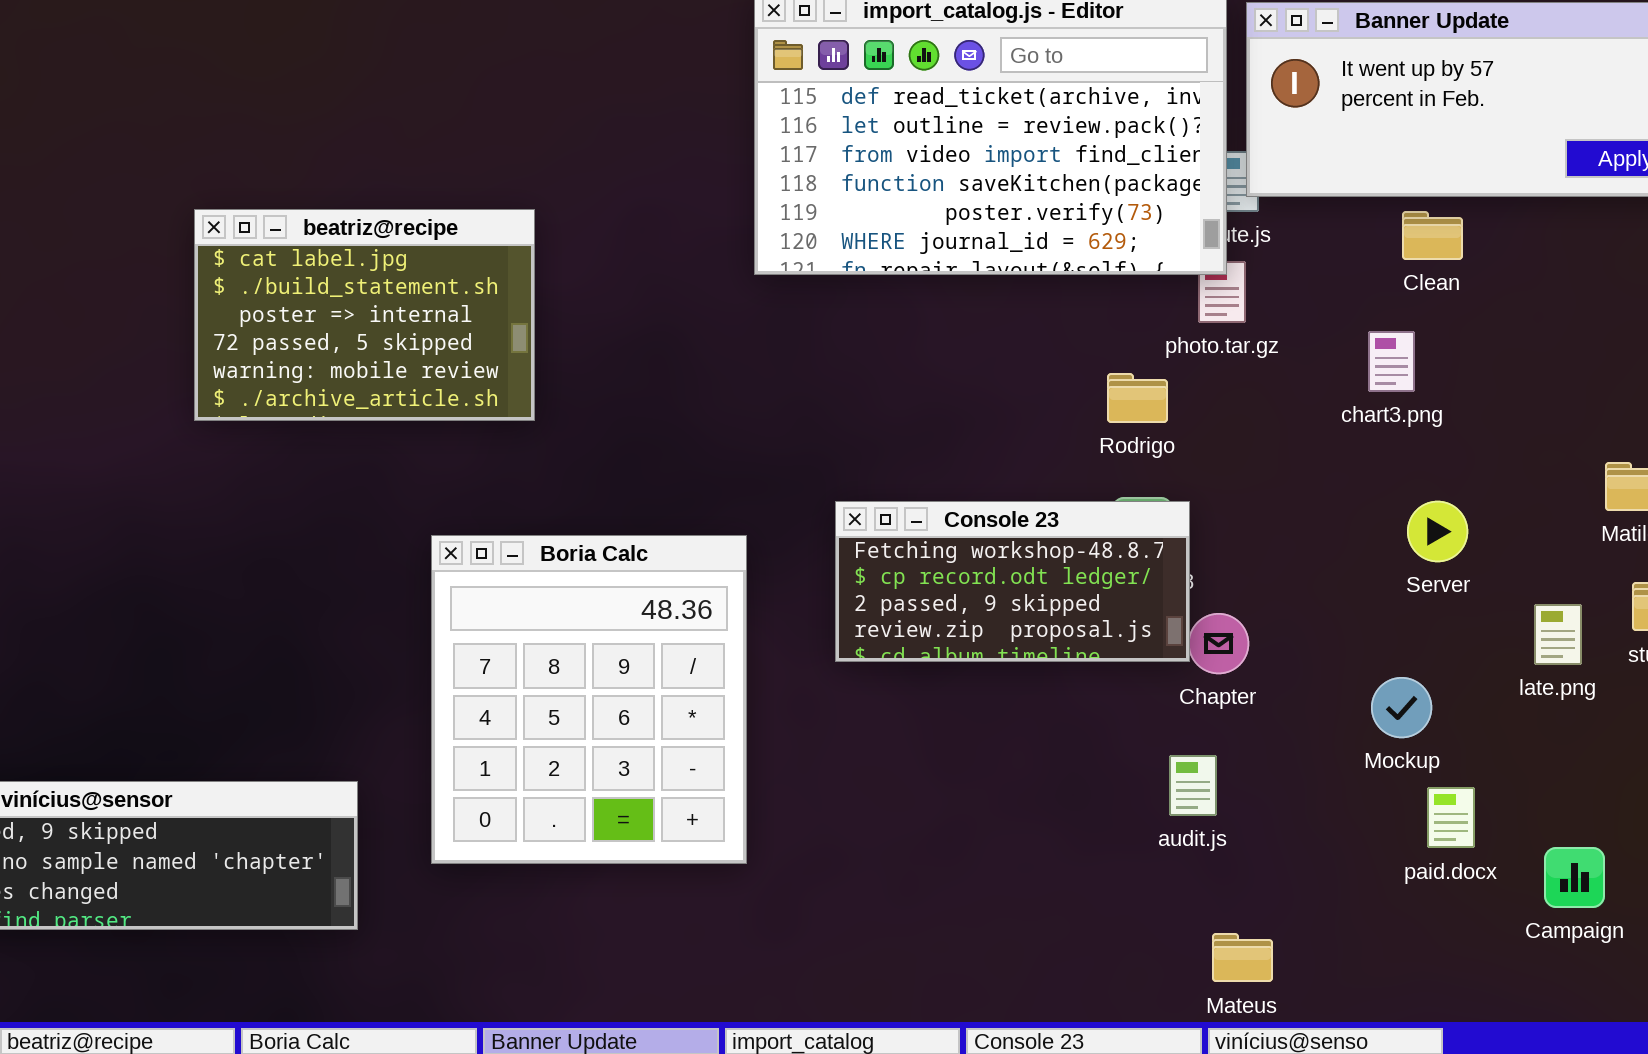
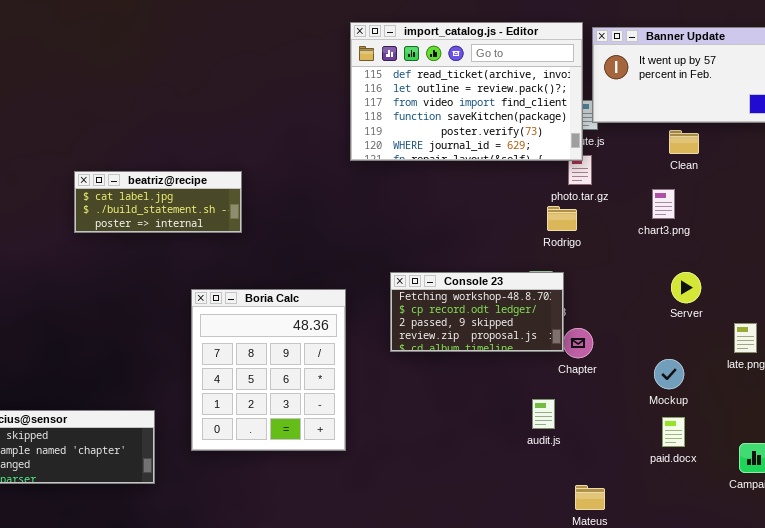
beatriz@recipe: [194,209,535,421] -> [74,171,242,233], resized
Rodrigo: [1107,373,1168,423] -> [547,206,577,231], moved
audit.js: [1169,755,1217,816] -> [532,399,555,429], moved
paid.docx: [1427,787,1475,848] -> [662,417,685,447], moved

